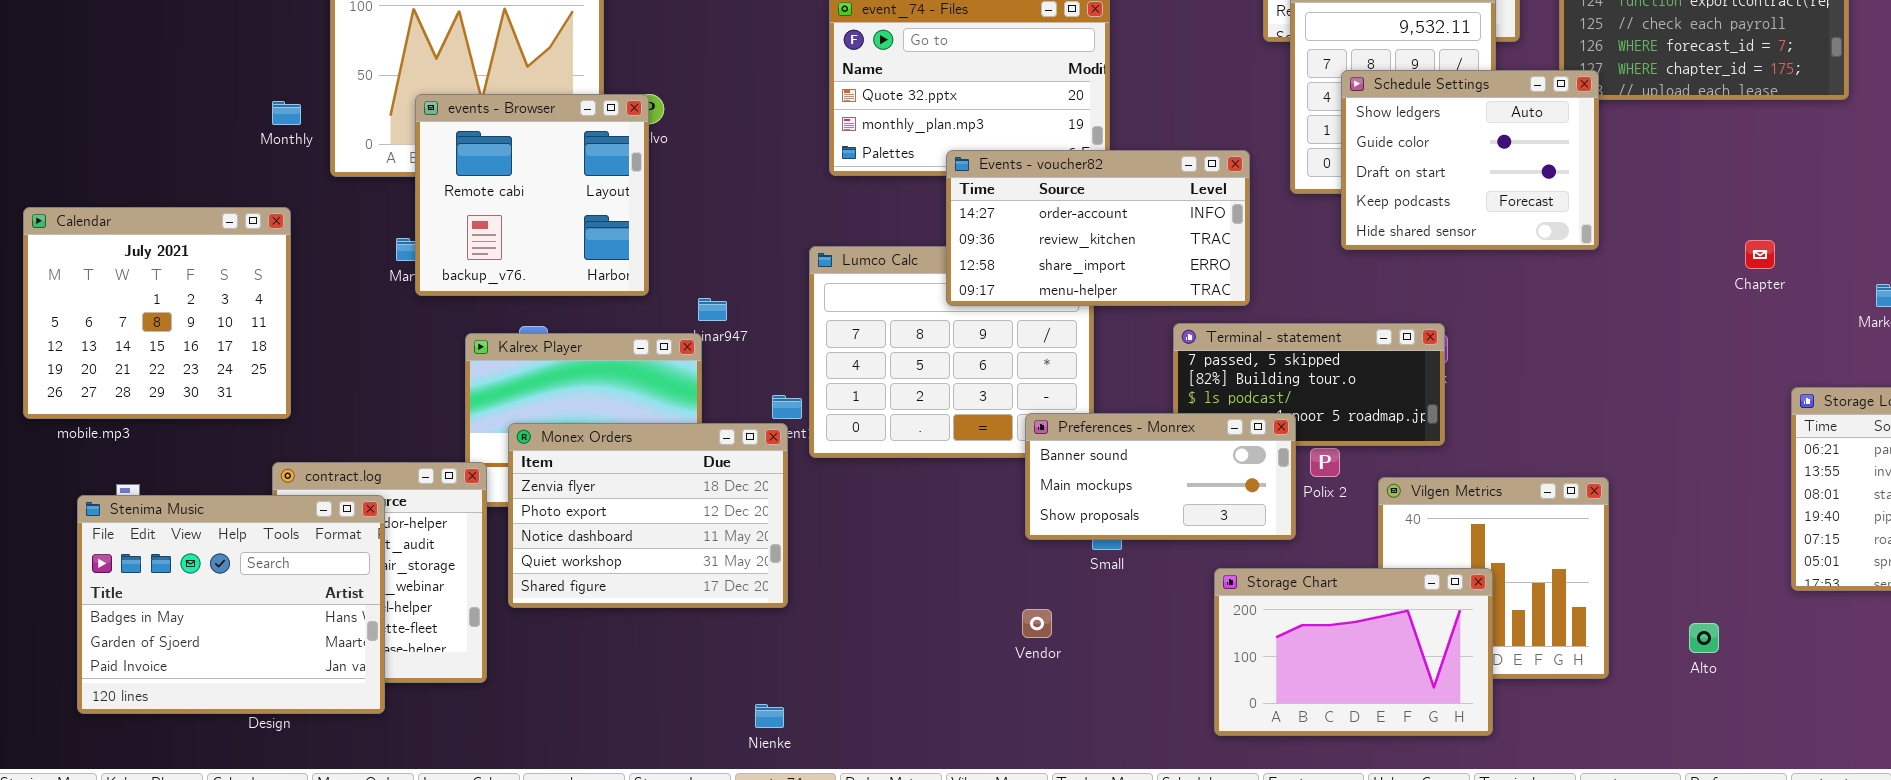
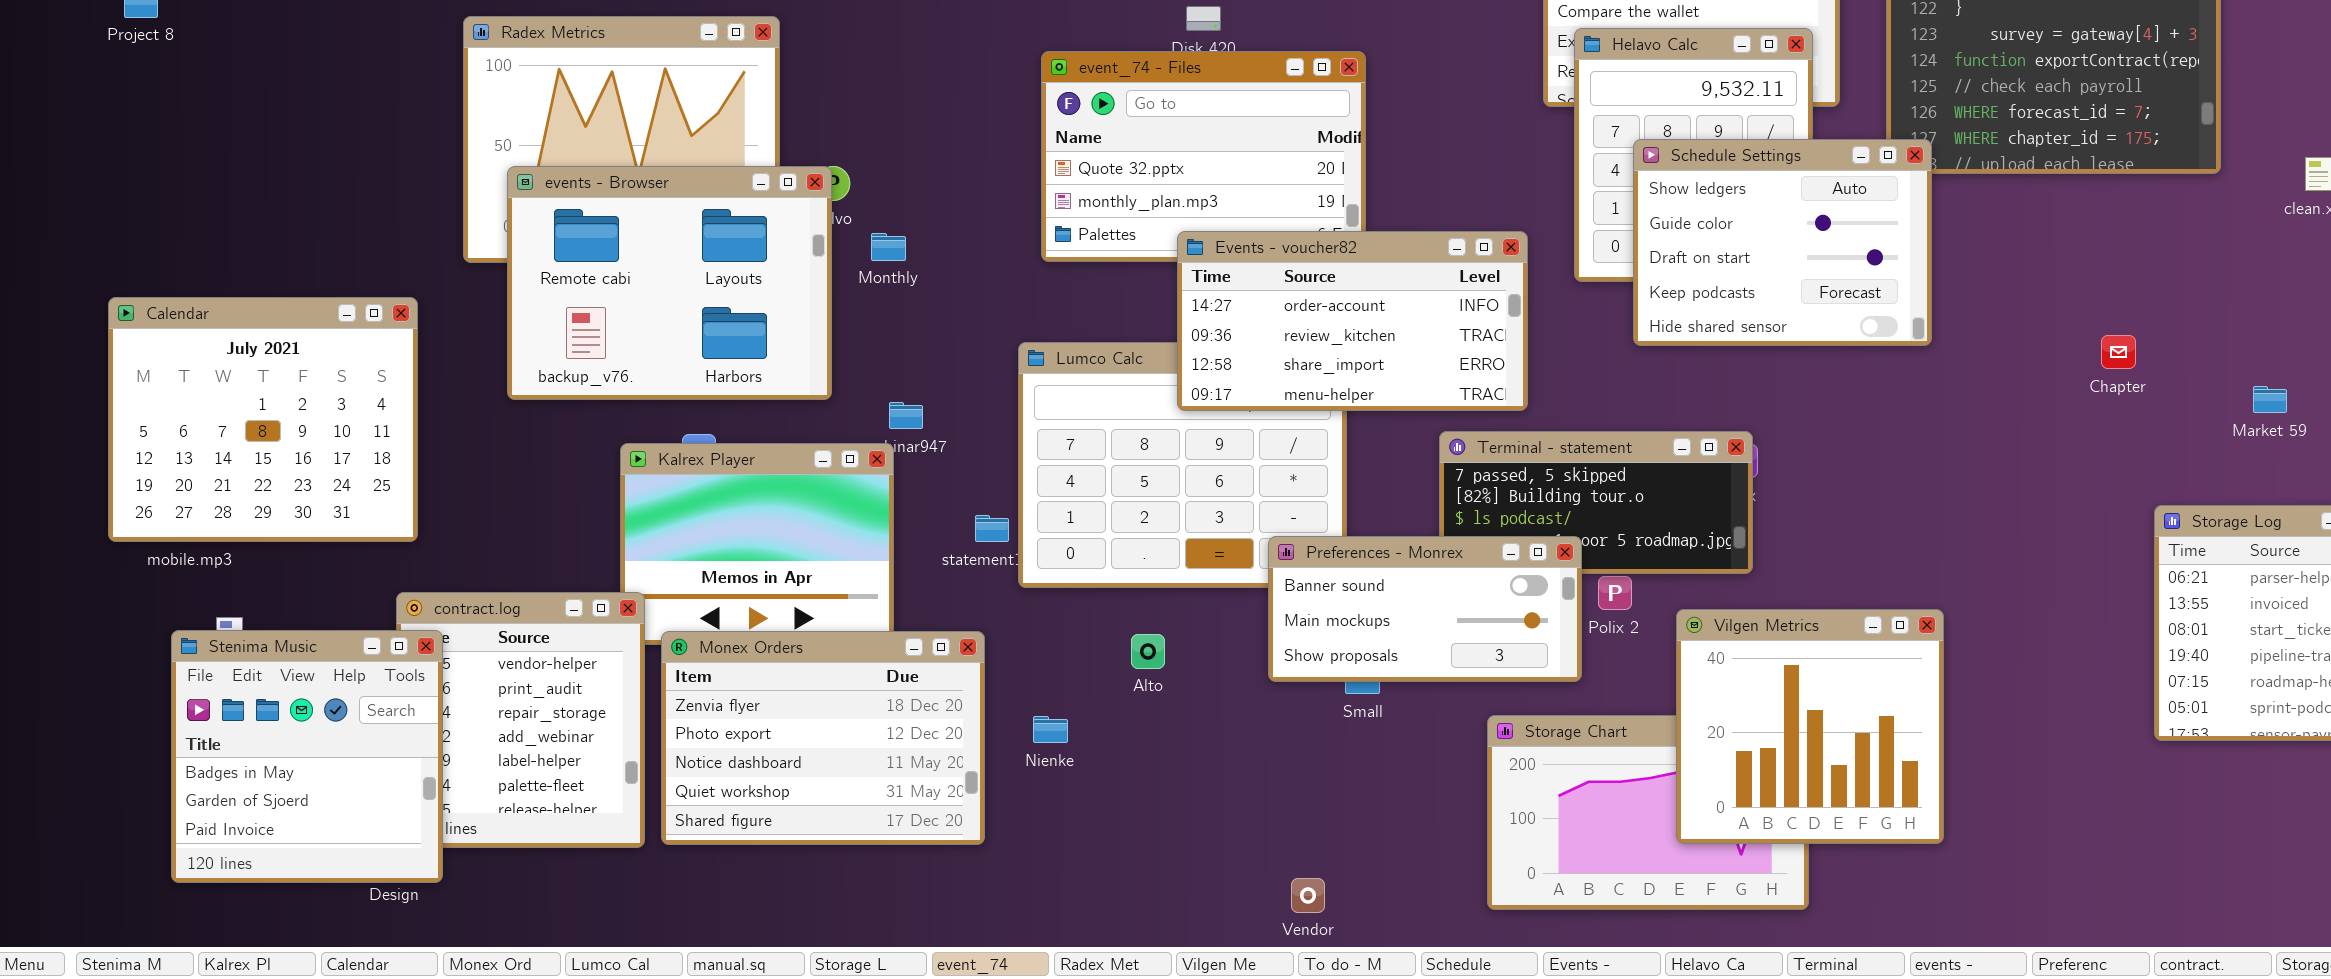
events - Browser: [415,94,649,296] -> [507,166,832,400], resized
Monthly: [272,101,301,125] -> [871,233,906,261], moved
Monex Orders: [508,423,788,608] -> [661,631,985,845], moved
Vilgen Metrics: [1378,477,1609,679] -> [1676,609,1944,844], raised
Stenima Music: [77,495,385,714] -> [171,630,443,883], resized
Vendor: [1022,609,1052,638] -> [1291,878,1325,913], moved
Alto: [1689,623,1719,653] -> [1131,634,1165,669], moved
Nienke: [755,704,784,728] -> [1033,716,1068,743], moved

